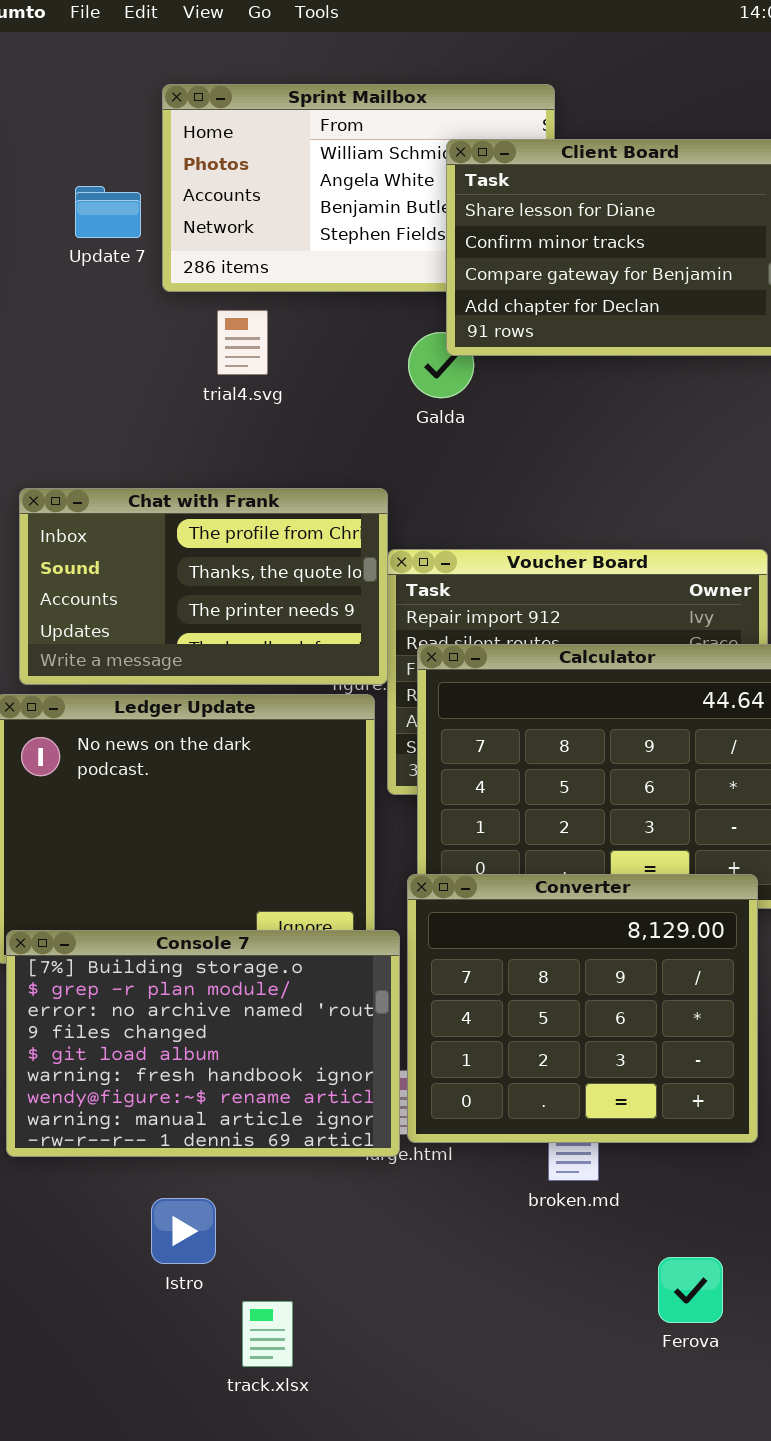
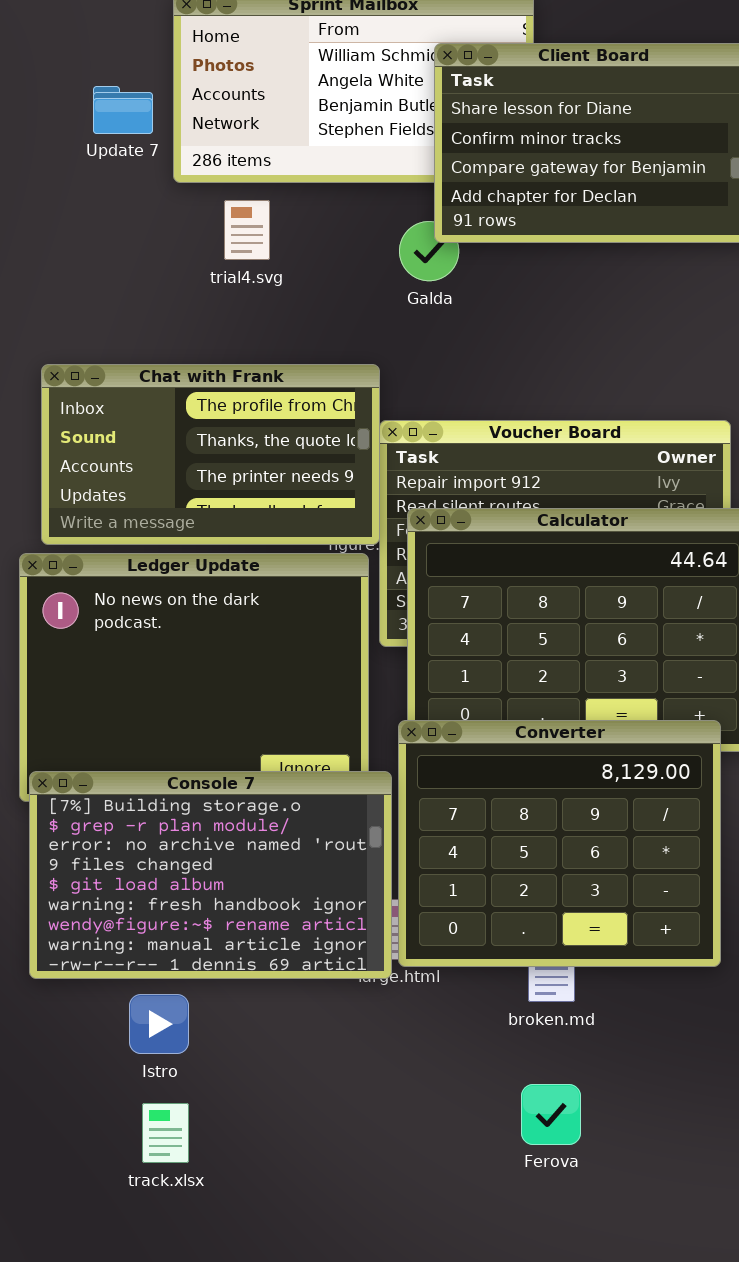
Istro: [151,1198,216,1264] -> [129,994,189,1054], moved
Ferova: [658,1257,723,1323] -> [521,1084,581,1145], moved
track.xlsx: [242,1301,293,1367] -> [142,1103,189,1163], moved

